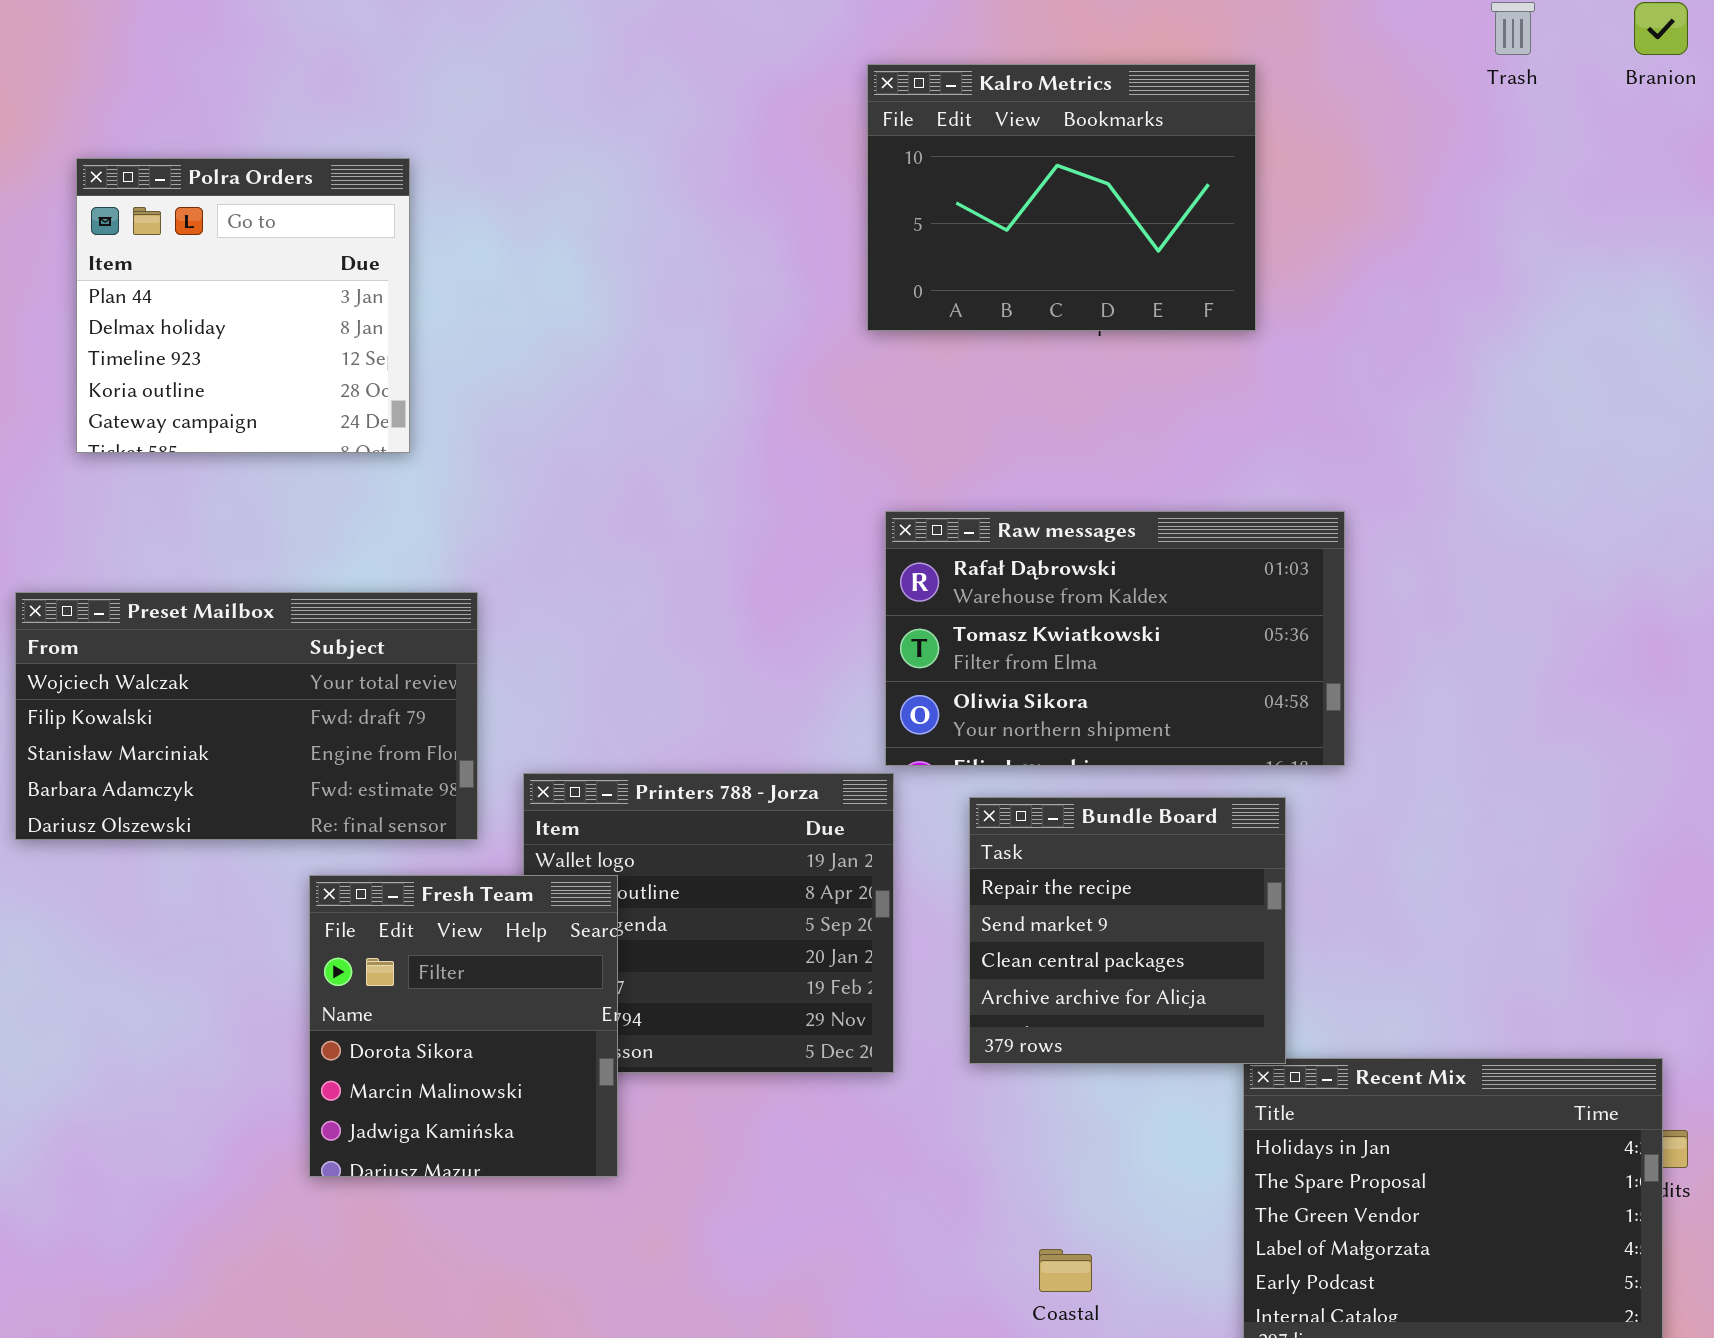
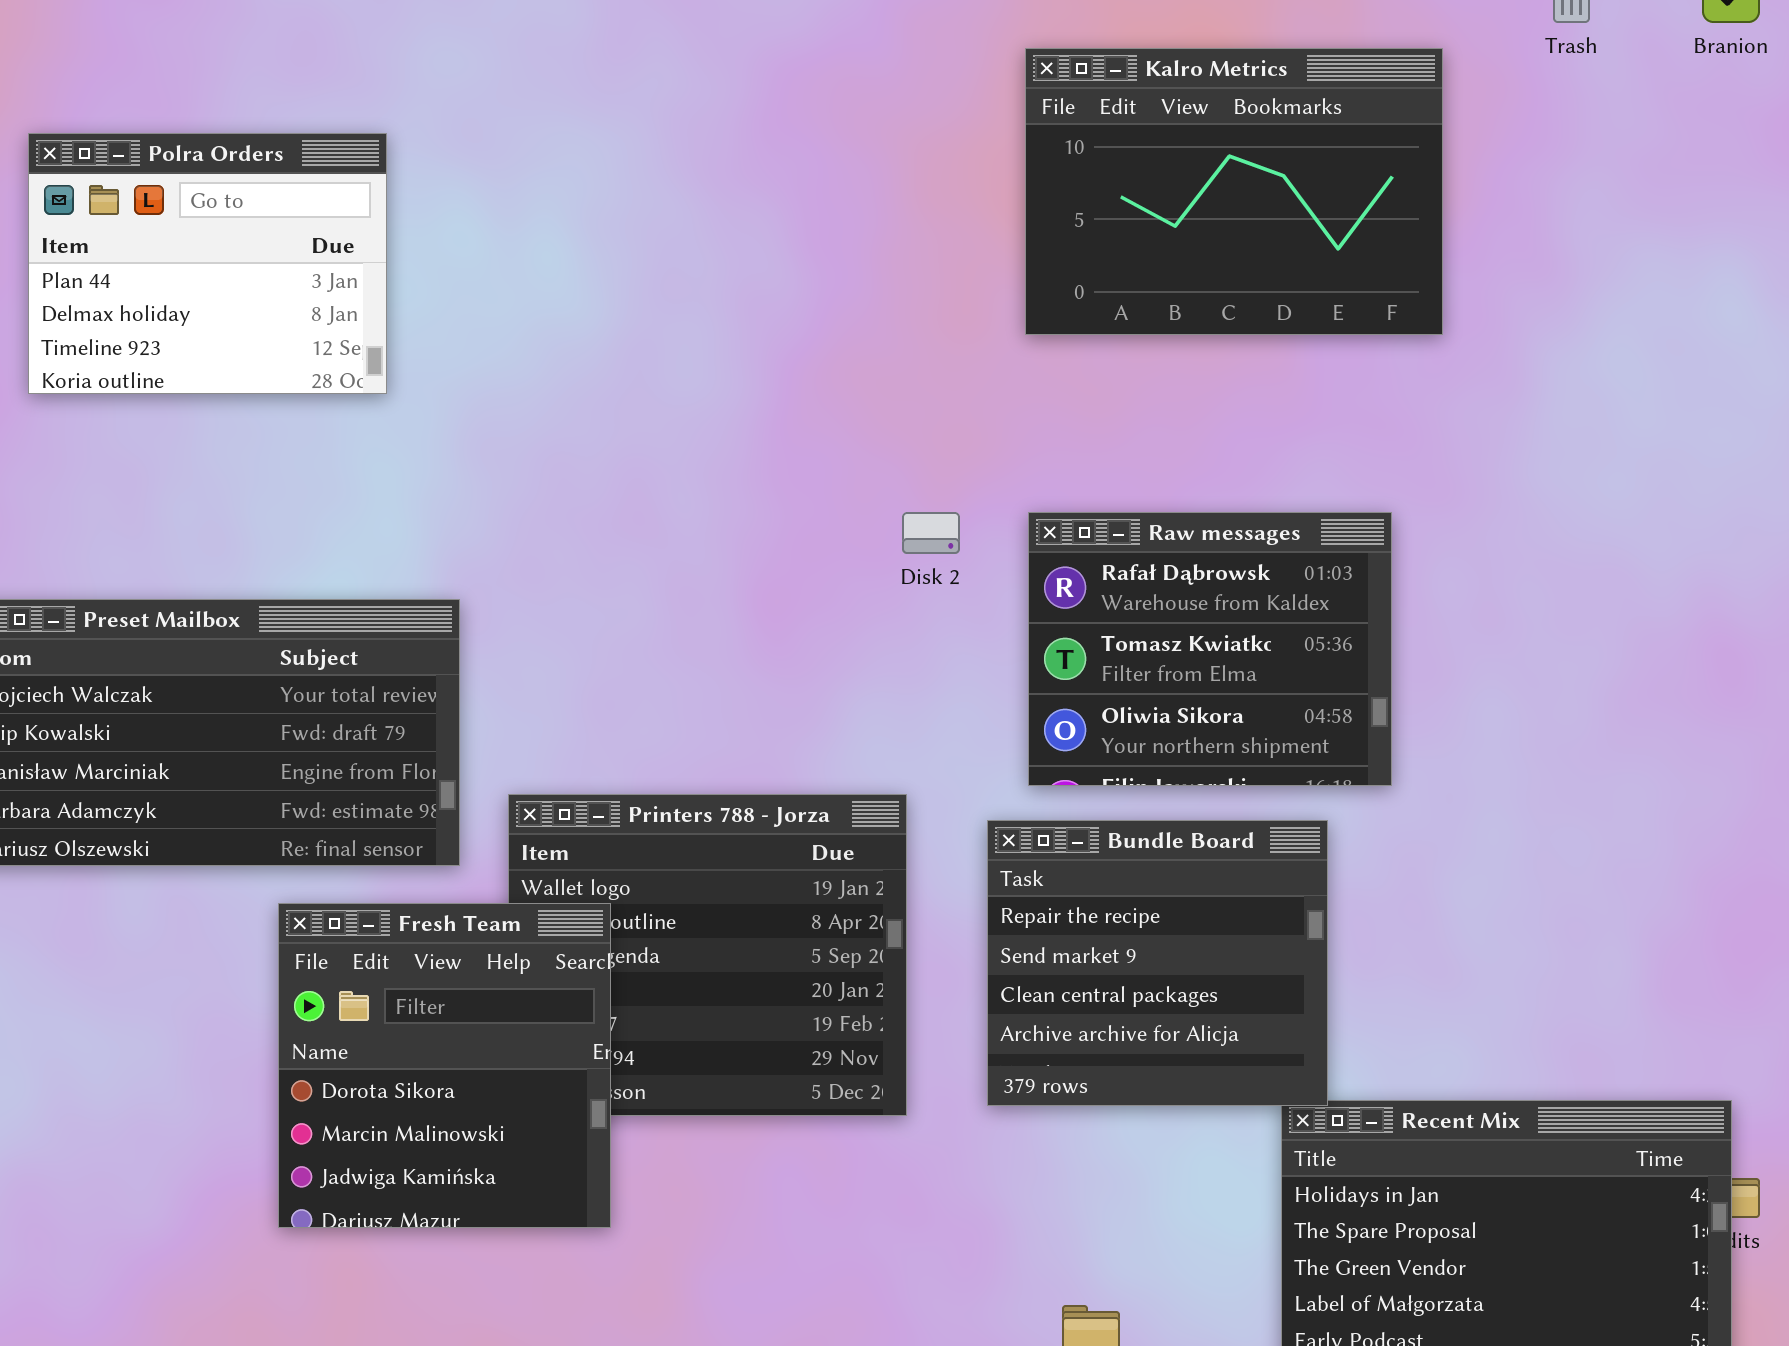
Kalro Metrics: [867,64,1256,331] -> [1025,48,1443,335], moved
Polra Orders: [76,158,410,453] -> [28,133,387,394], resized
Raw messages: [885,511,1345,766] -> [1028,512,1392,786], resized

